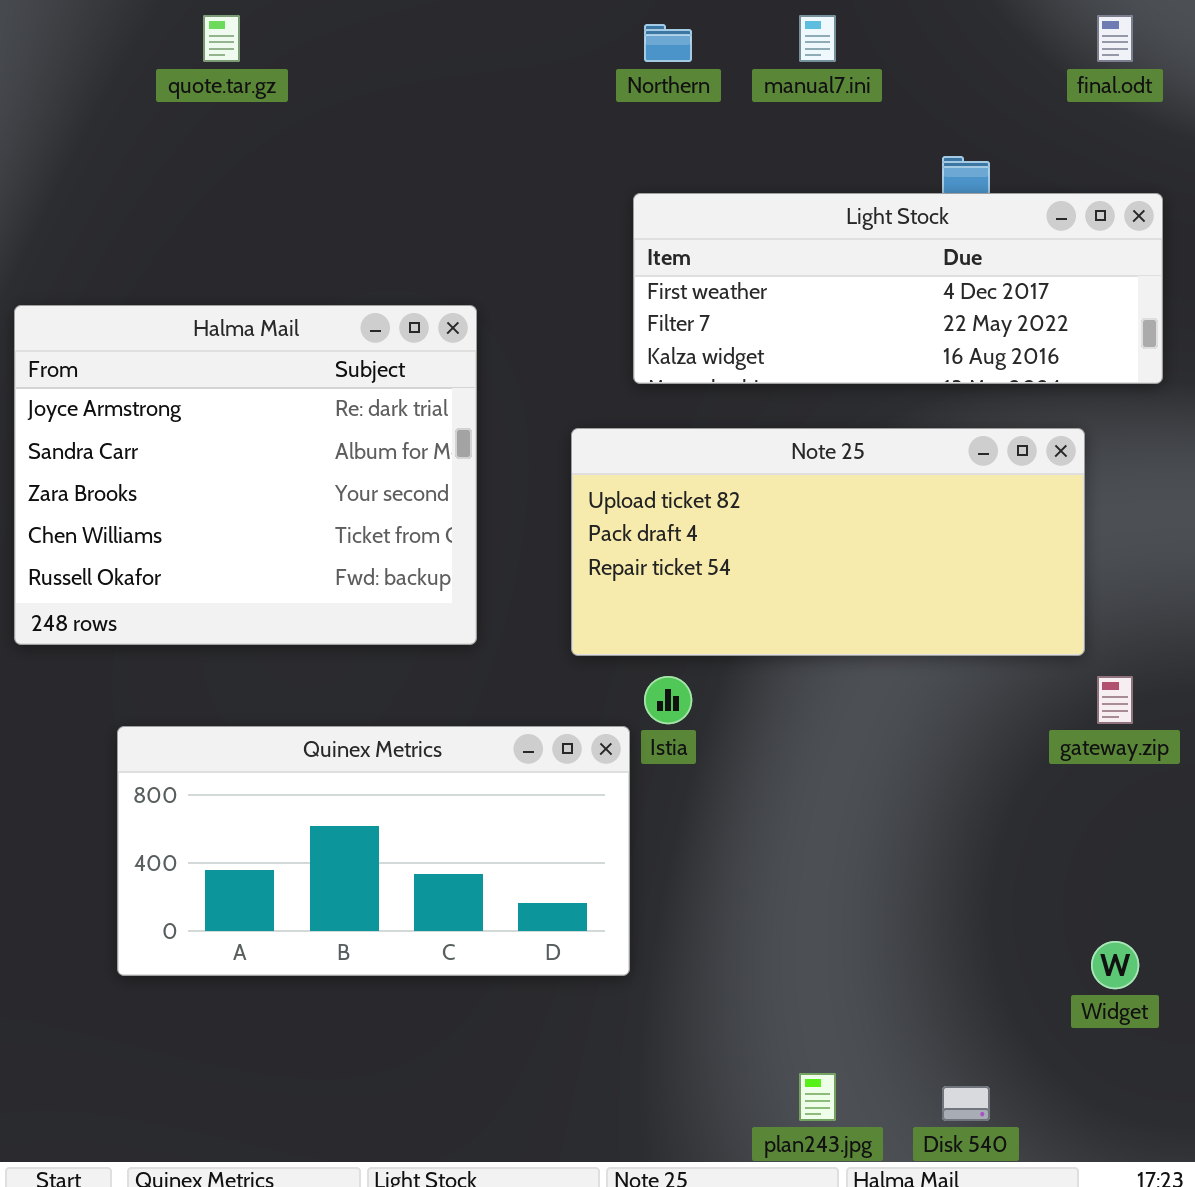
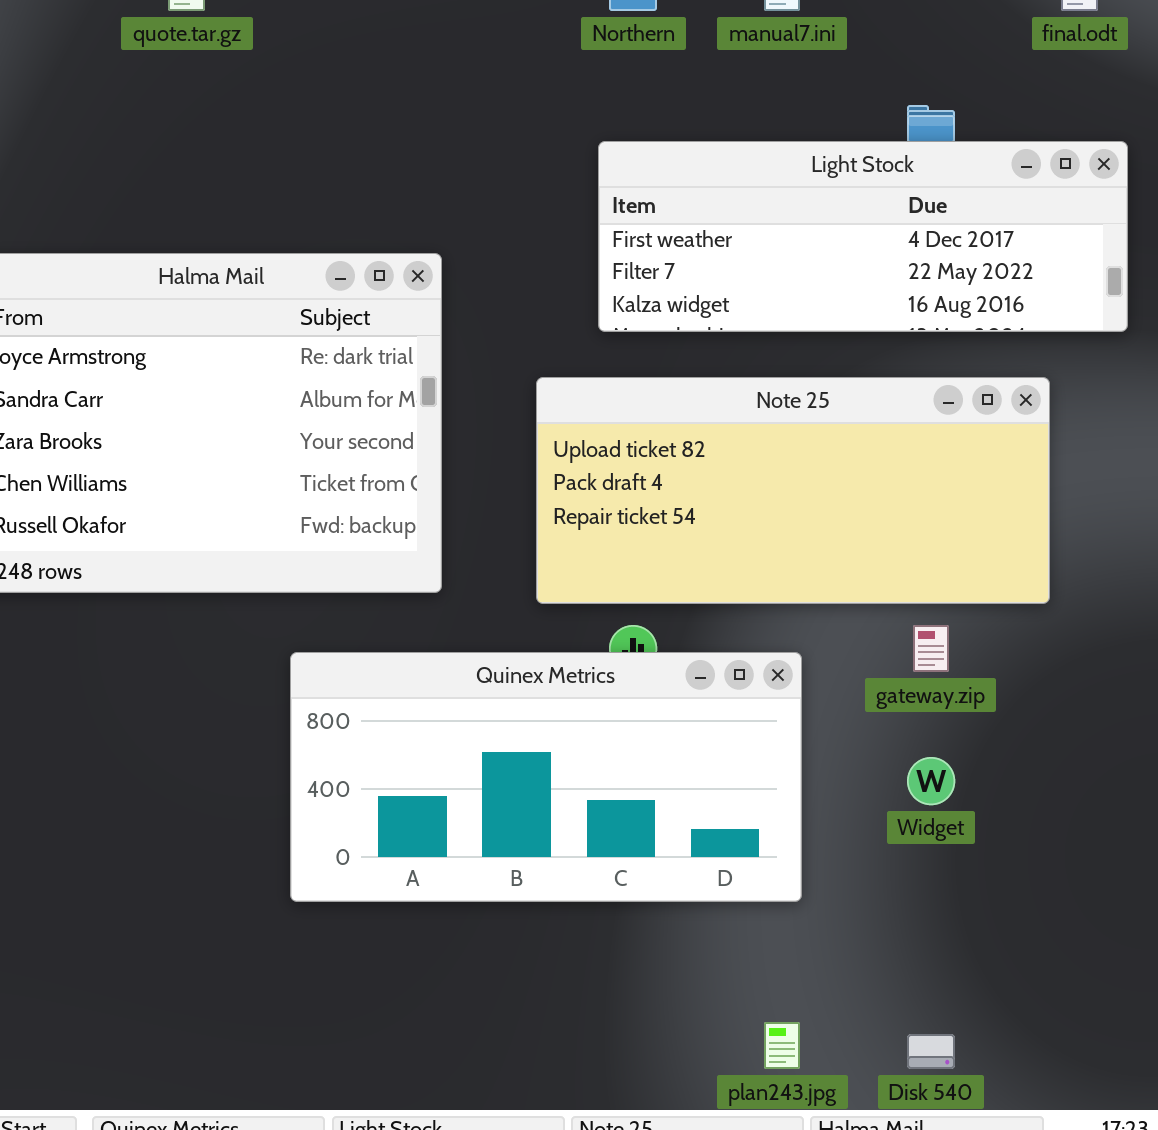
gateway.zip: [1097,676,1133,724] -> [913,625,949,672], moved
Quinex Metrics: [117,726,630,976] -> [290,652,802,902], moved
Widget: [1091,941,1139,989] -> [907,757,955,805], moved

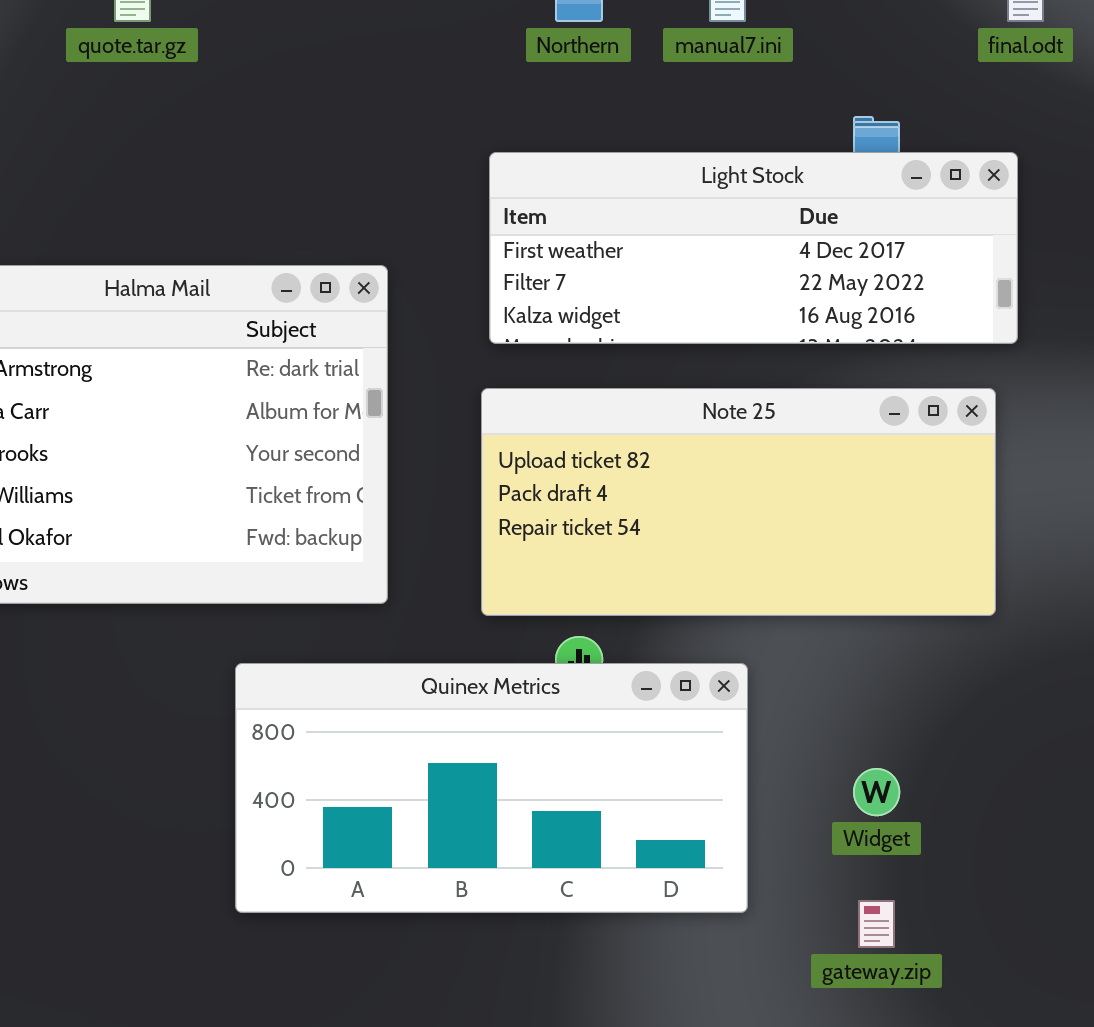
Light Stock: [598,141,1128,332] -> [489,152,1018,344], moved
gateway.zip: [913,625,949,672] -> [858,900,895,948], moved

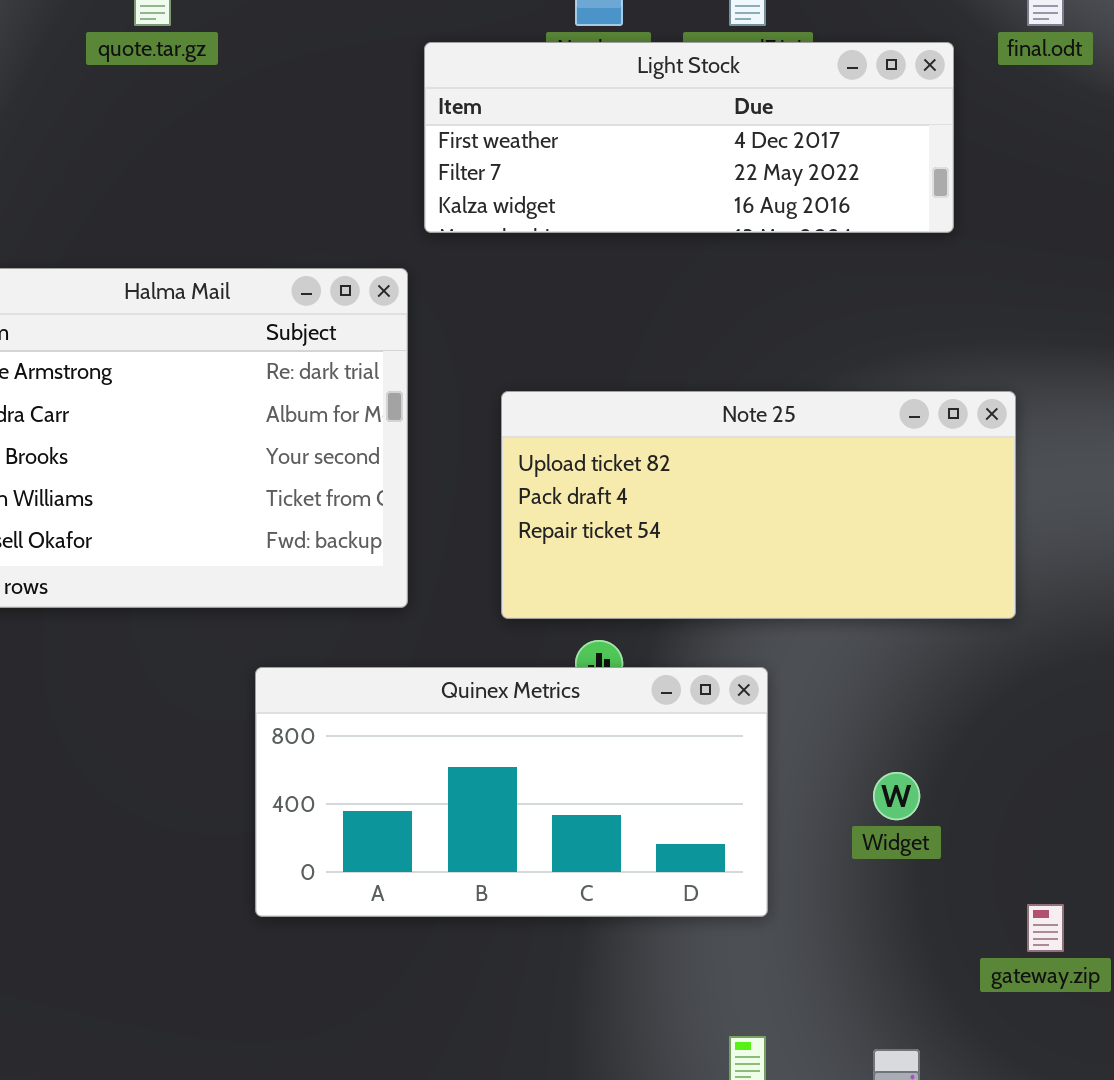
Light Stock: [489,152,1018,344] -> [424,42,954,233], moved
gateway.zip: [858,900,895,948] -> [1027,904,1064,952], moved

